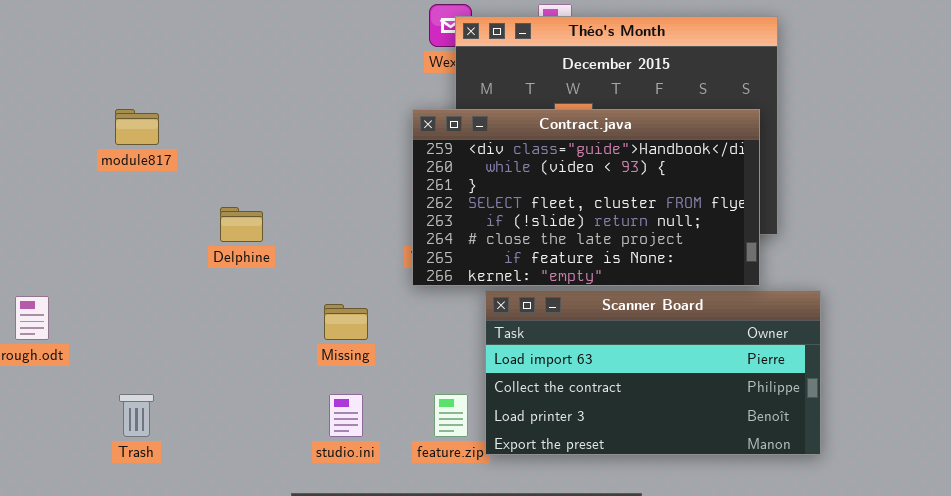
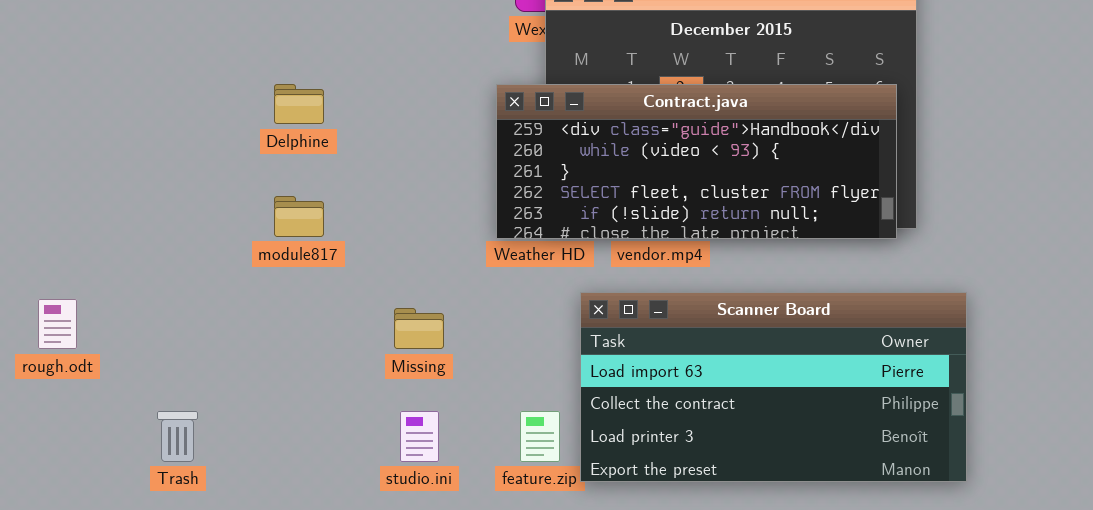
module817: [115,109,159,145] -> [274,196,324,237], moved
Contract.java: [412,109,760,286] -> [496,84,897,239], resized
Delphine: [220,207,263,242] -> [274,84,324,124], moved

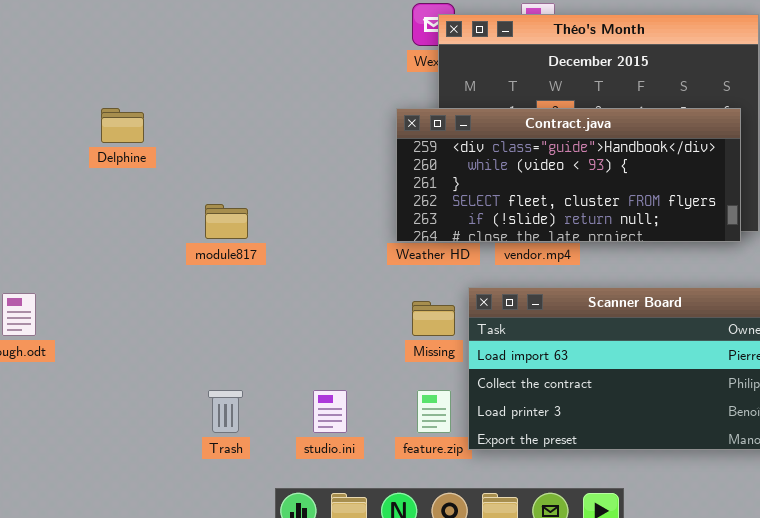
Delphine: [274,84,324,124] -> [101,108,144,143], moved
Missing: [394,308,444,349] -> [412,301,455,336], moved
Trash: [157,411,198,462] -> [208,390,243,433], moved

